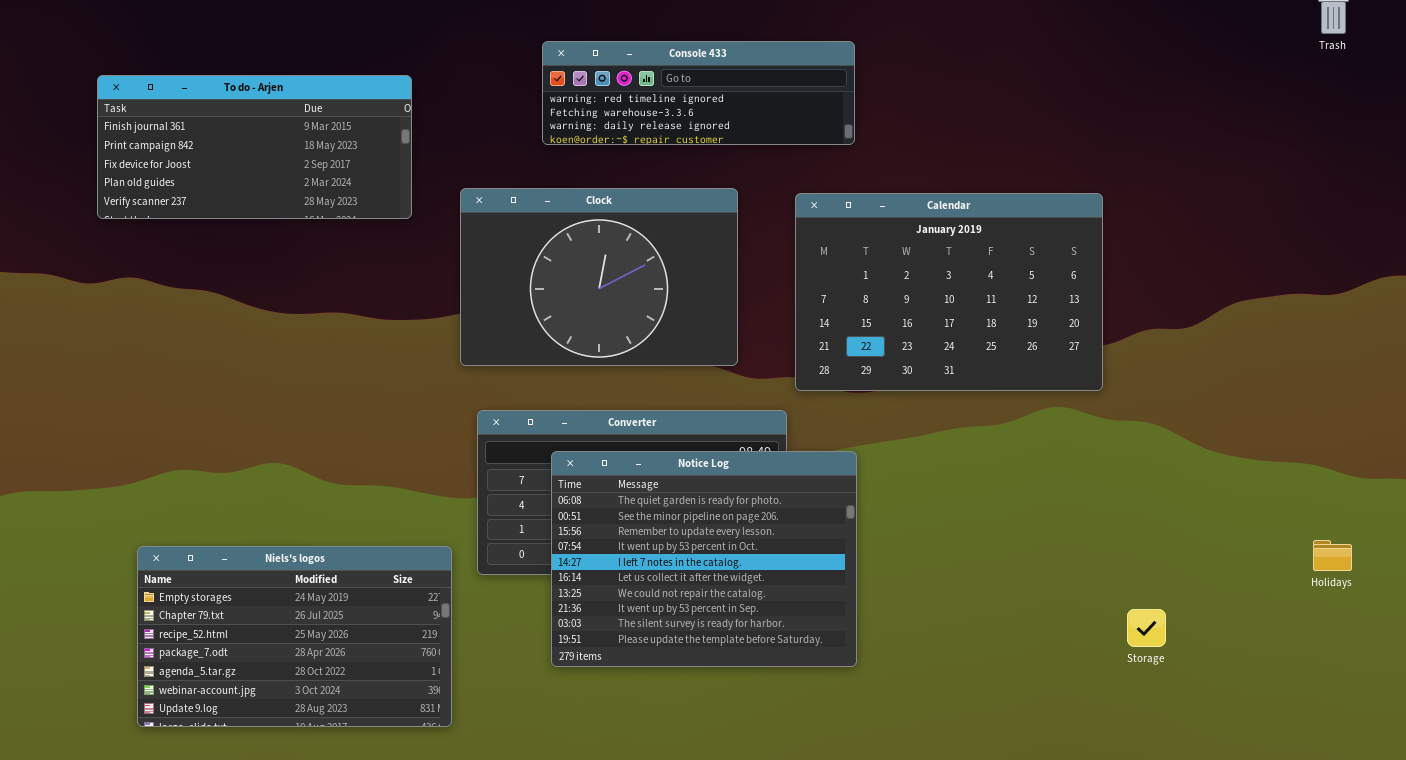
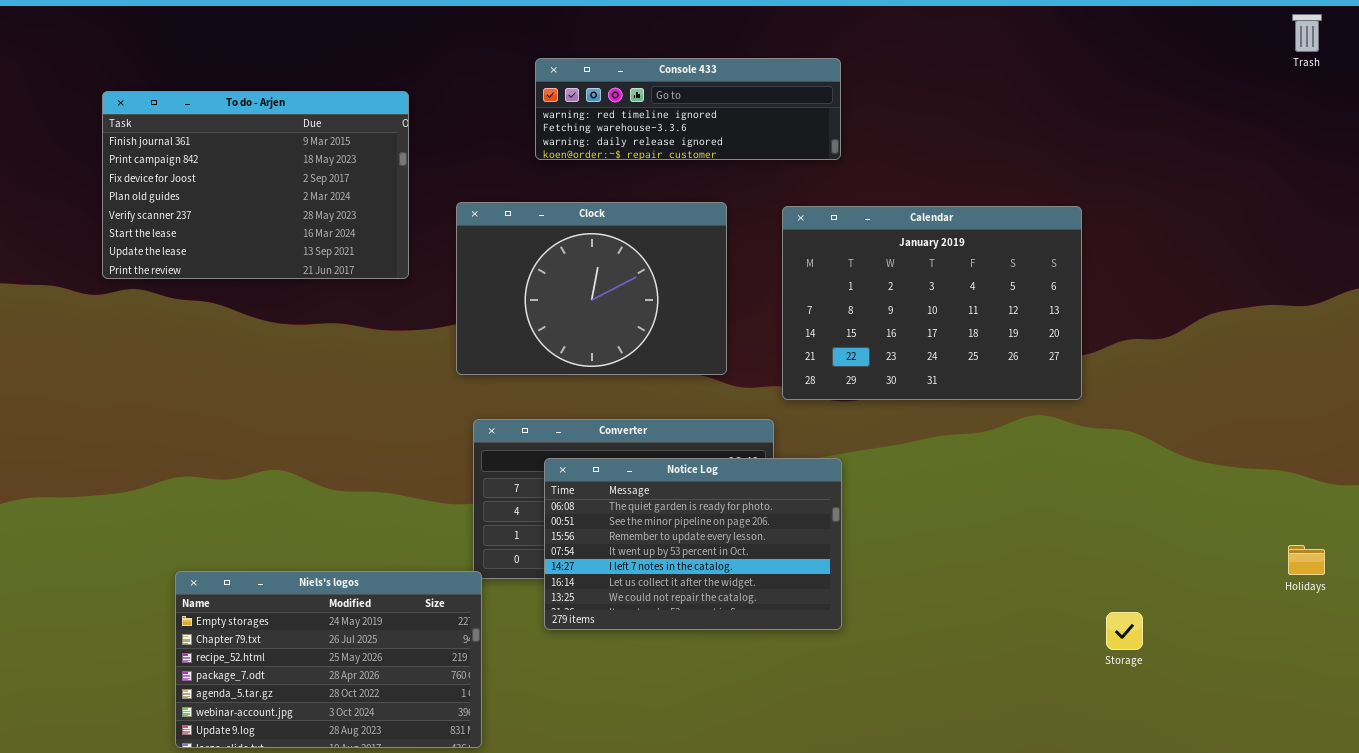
To do - Arjen: [97,75,412,219] -> [102,91,409,279], resized
Notice Log: [551,451,857,667] -> [544,458,842,630], resized
Niels's logos: [137,546,452,727] -> [175,571,482,748], moved

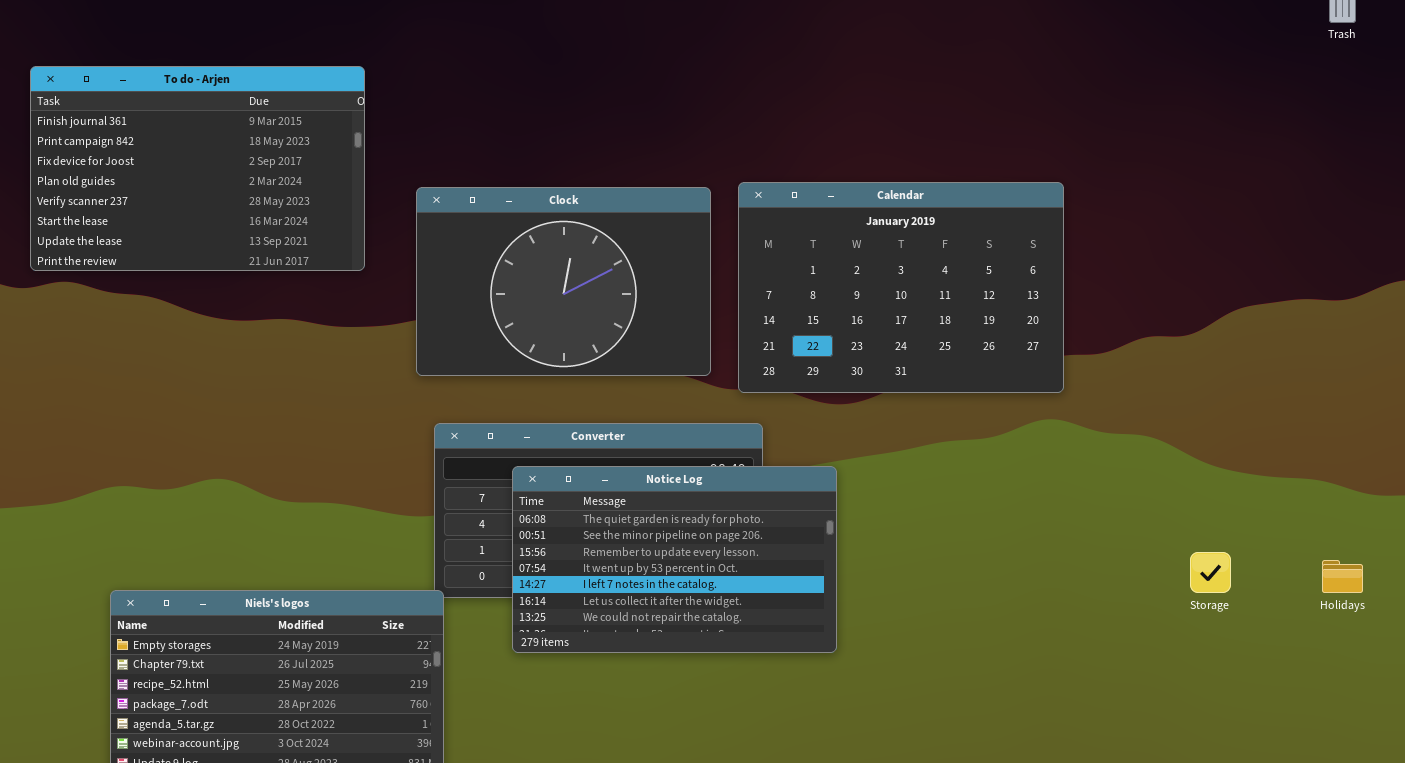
Console 433: [535,58,841,160] -> none, closed
Calendar: [782,206,1082,400] -> [738,182,1064,393], moved
Storage: [1106,612,1143,650] -> [1190,552,1231,593], moved

